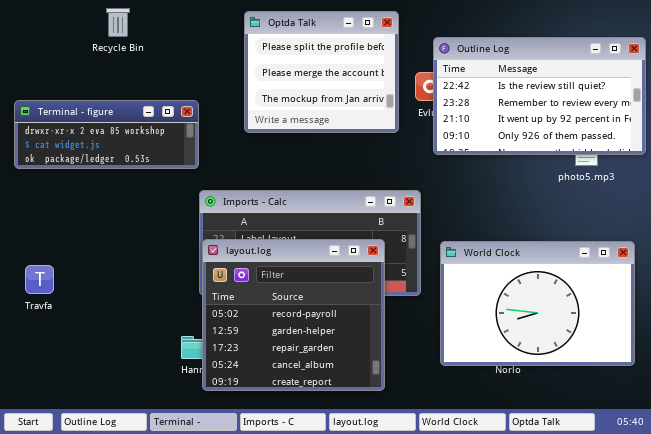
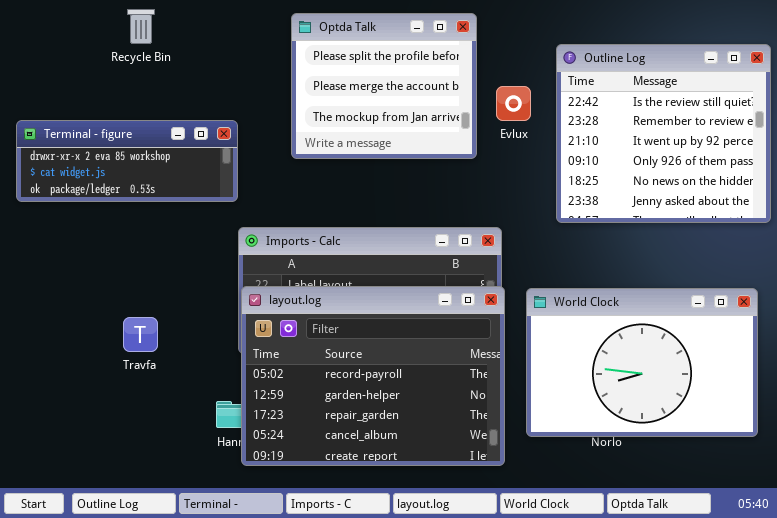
Outline Log: [433,37,646,155] -> [556,44,771,223], resized
layout.log: [202,239,385,391] -> [241,286,505,466], resized
Travfa: [25,265,54,294] -> [123,317,158,352], moved

